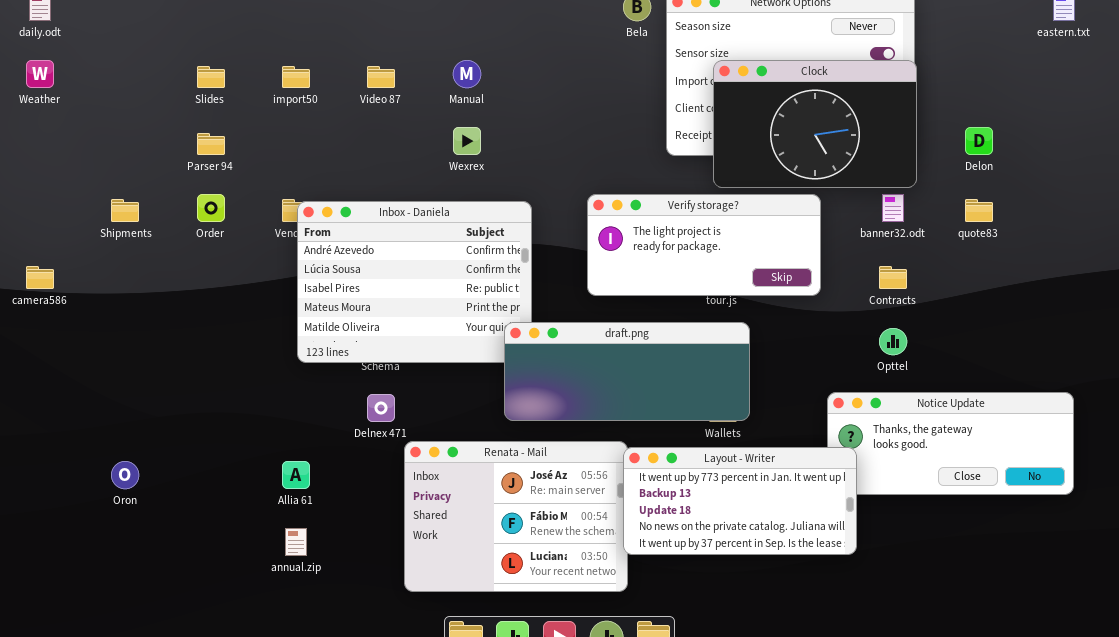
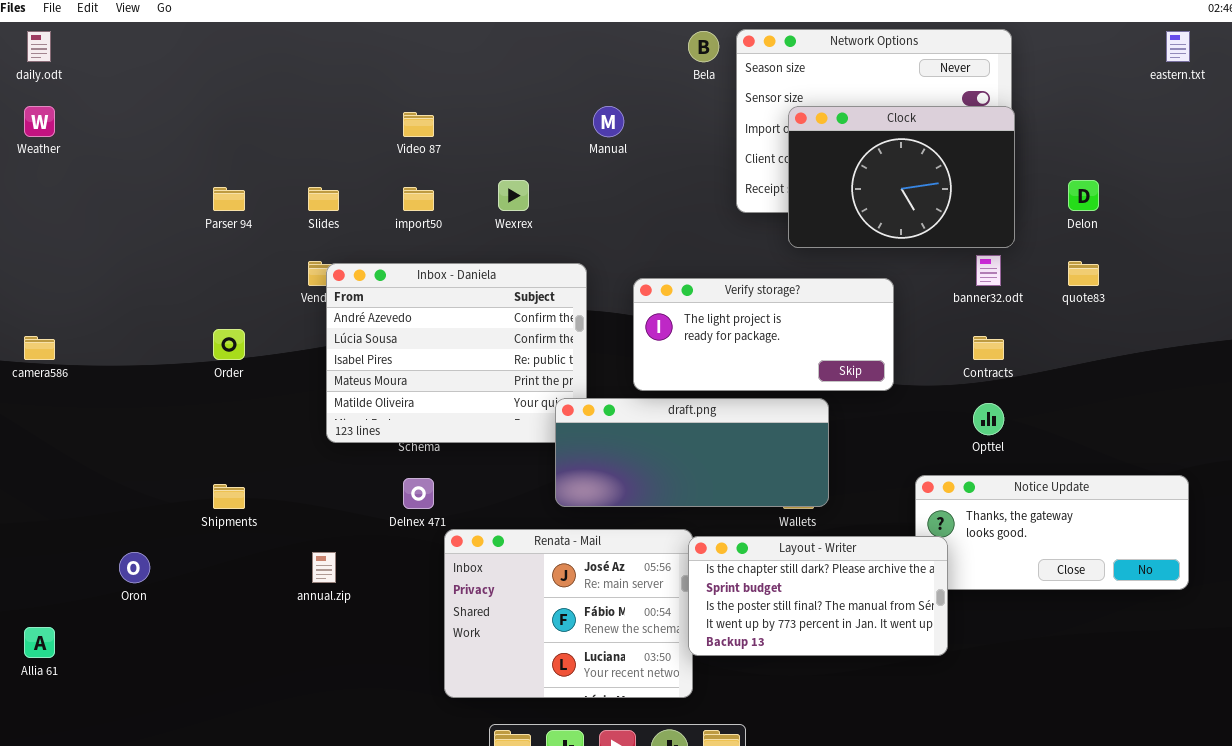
Manual: [453,60,481,88] -> [593,106,624,137], moved
Slides: [197,66,225,88] -> [308,187,339,211], moved
import50: [282,66,310,88] -> [403,187,434,211], moved
Order: [197,194,225,222] -> [213,329,245,360], moved
Verify storage?: [587,194,821,296] -> [633,278,894,391], moved
Shipments: [111,199,139,222] -> [213,484,245,509], moved
Layout - Writer: [623,447,857,555] -> [688,536,948,656], scrolled up 3 rows
Allia 61: [282,461,310,489] -> [24,627,55,658], moved
annual.zip: [285,528,307,556] -> [312,552,336,583], moved

